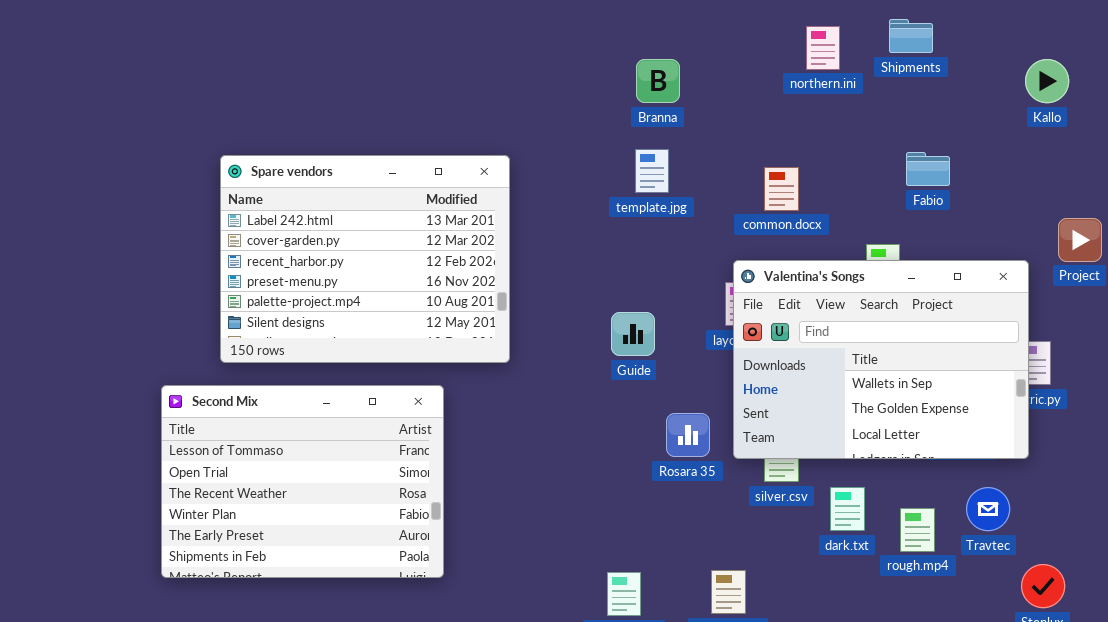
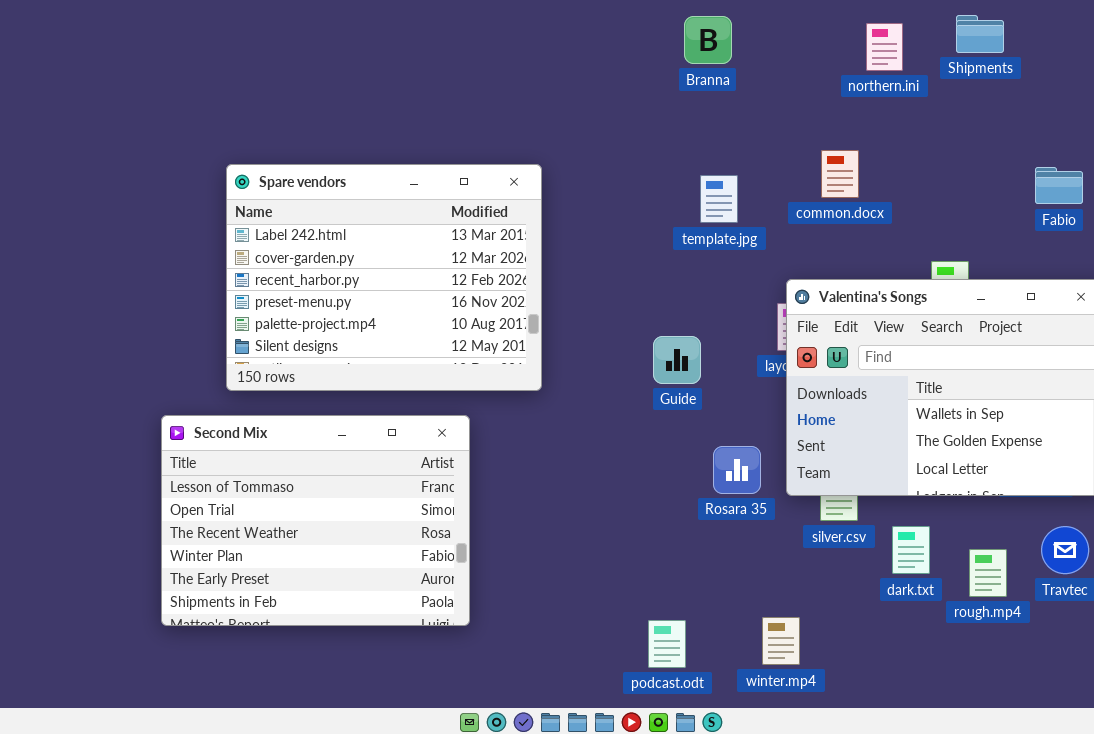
Branna: [636,59,680,103] -> [684,16,732,64], moved
template.jpg: [635,149,669,193] -> [700,175,738,223], moved
Fabio: [906,152,950,186] -> [1035,167,1083,204], moved
common.docx: [764,167,799,211] -> [821,150,859,198], moved

